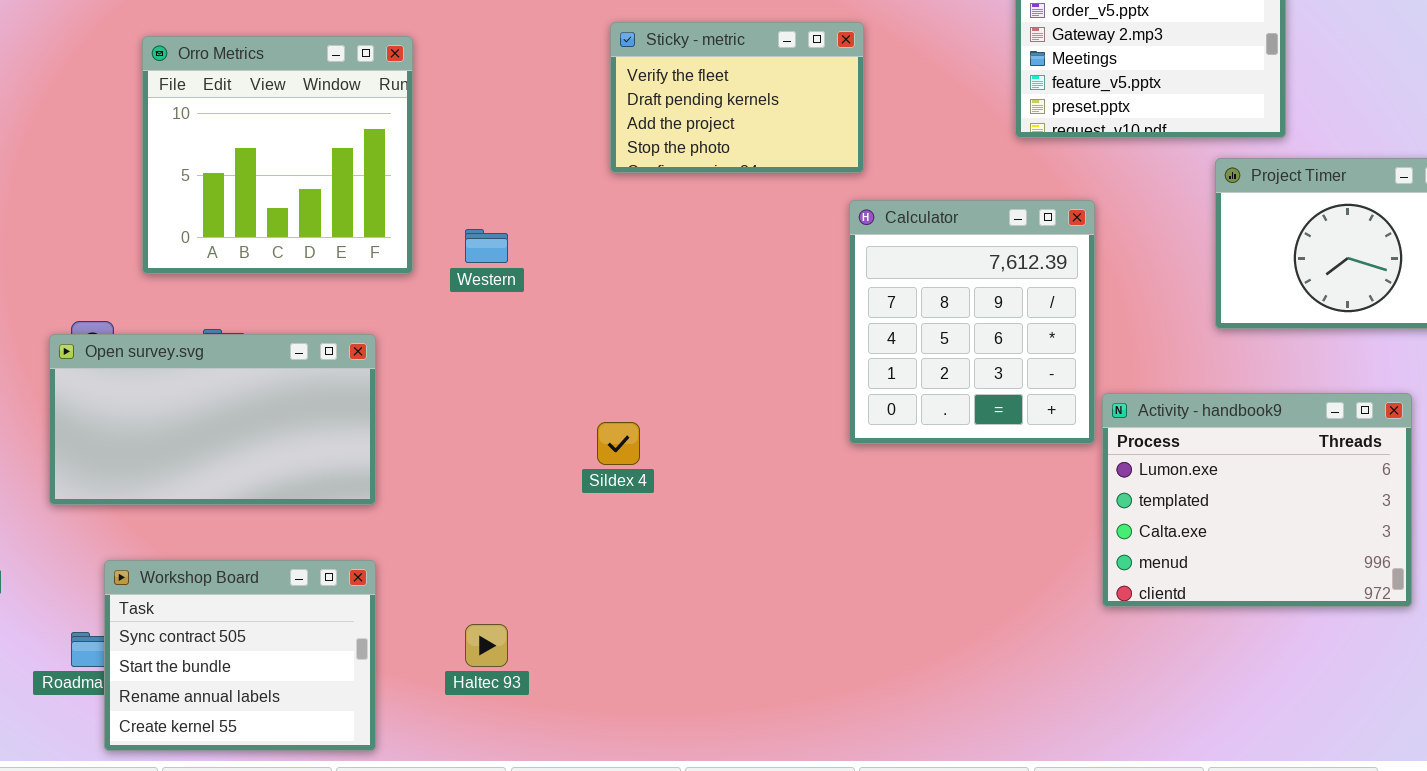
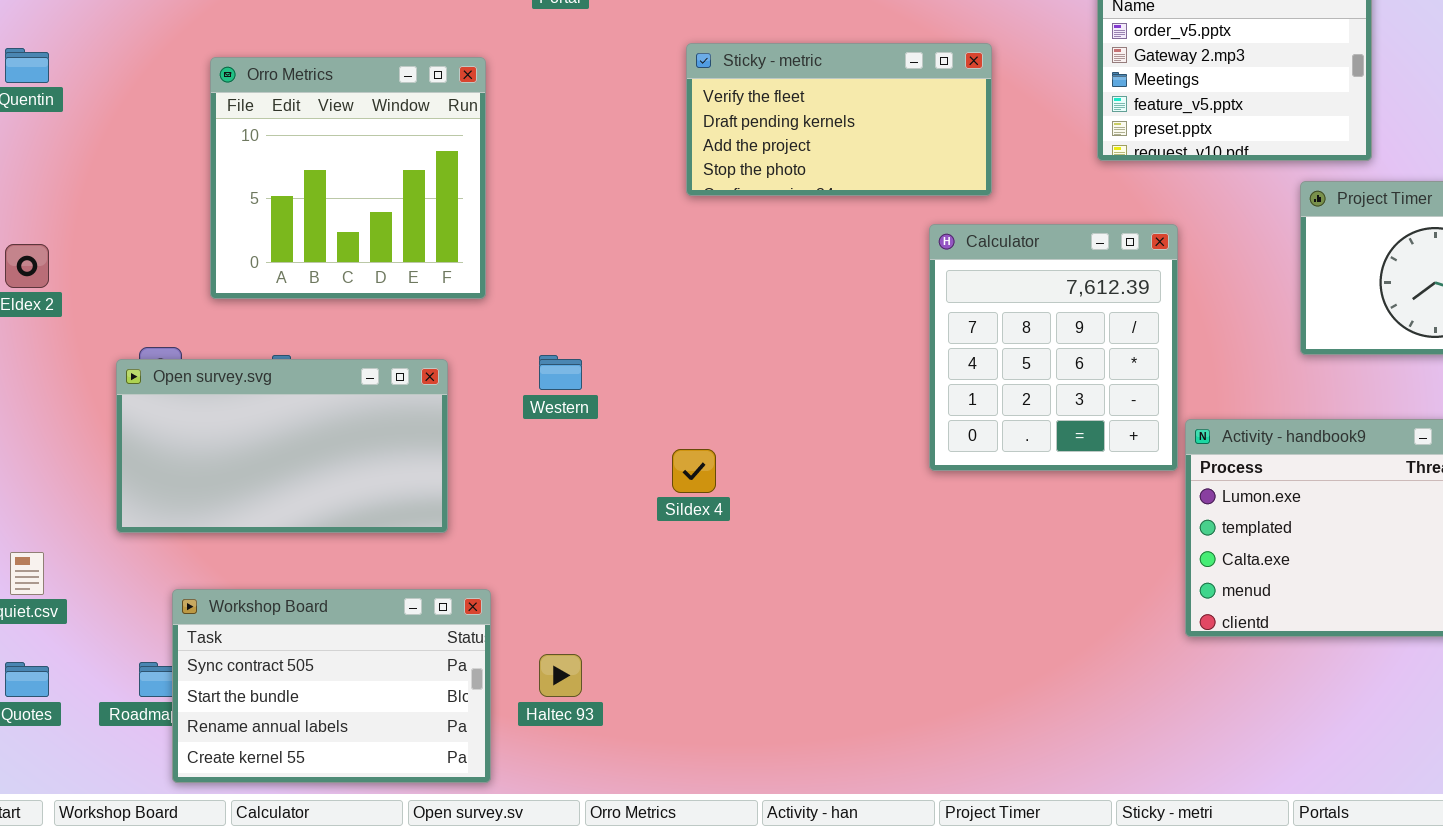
Sticky - metric: [610,22,864,173] -> [686,43,992,196], resized
Western: [465,229,508,263] -> [539,355,582,390], moved
Workshop Board: [104,560,376,751] -> [172,589,491,783], resized

